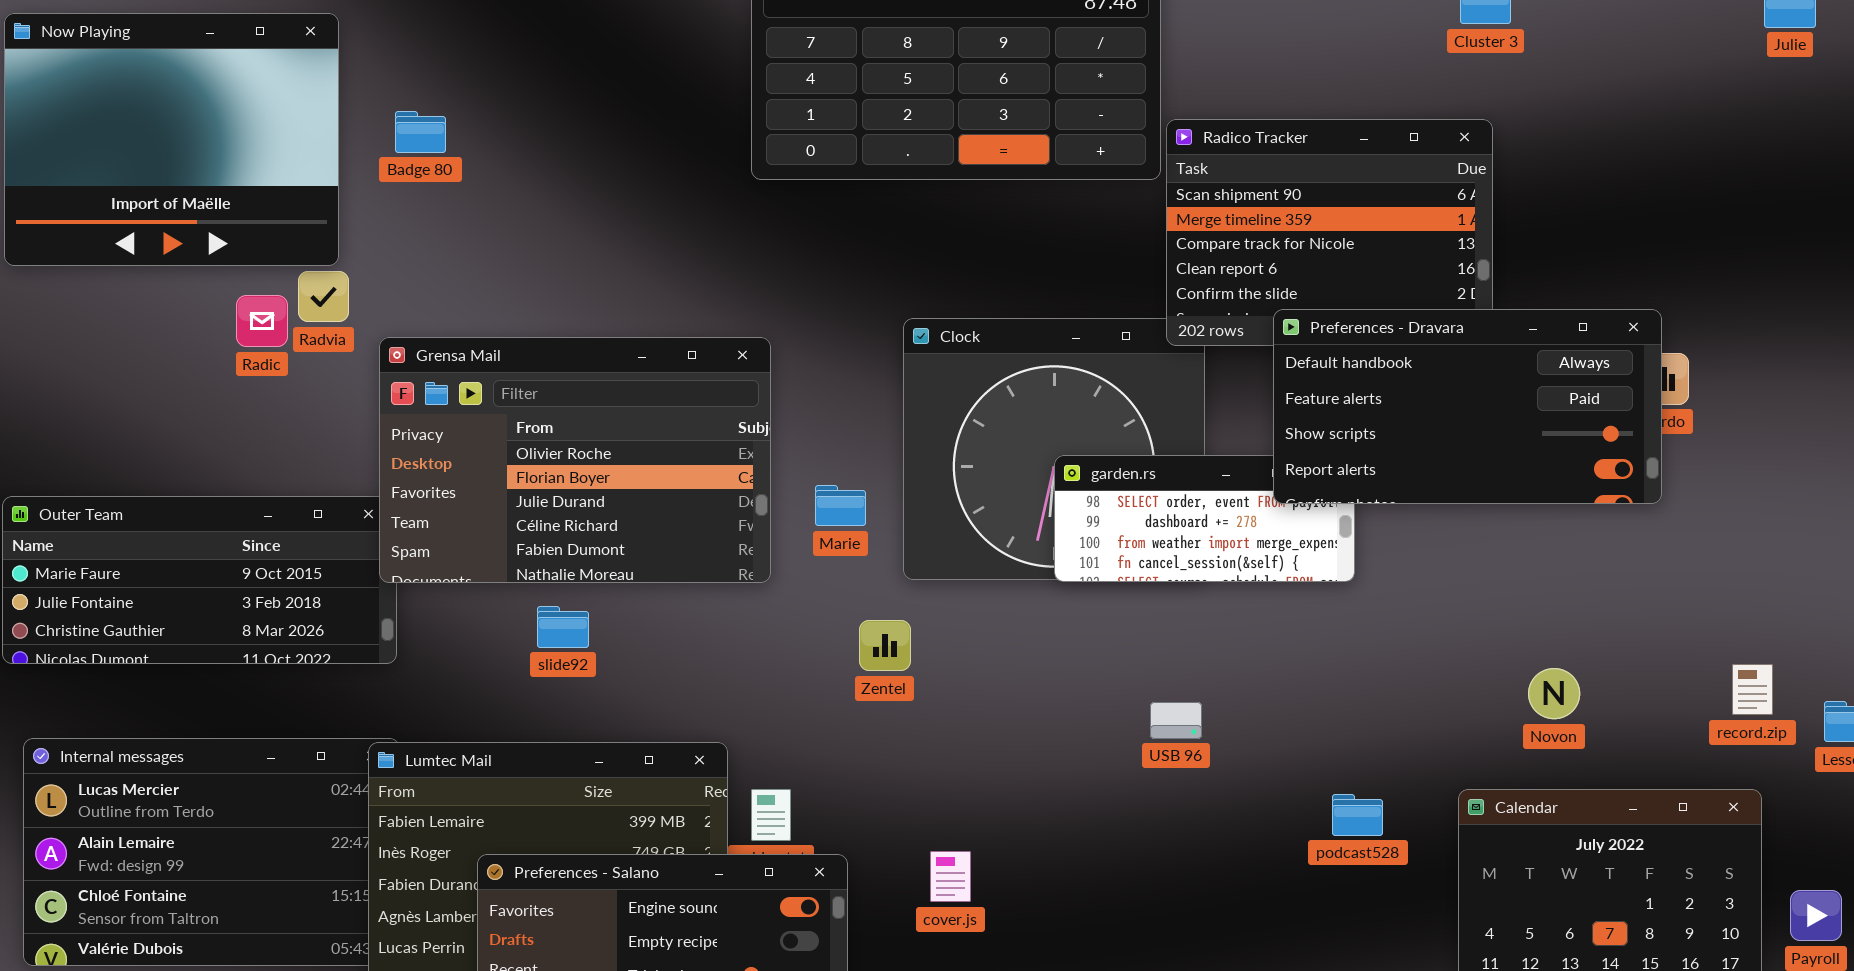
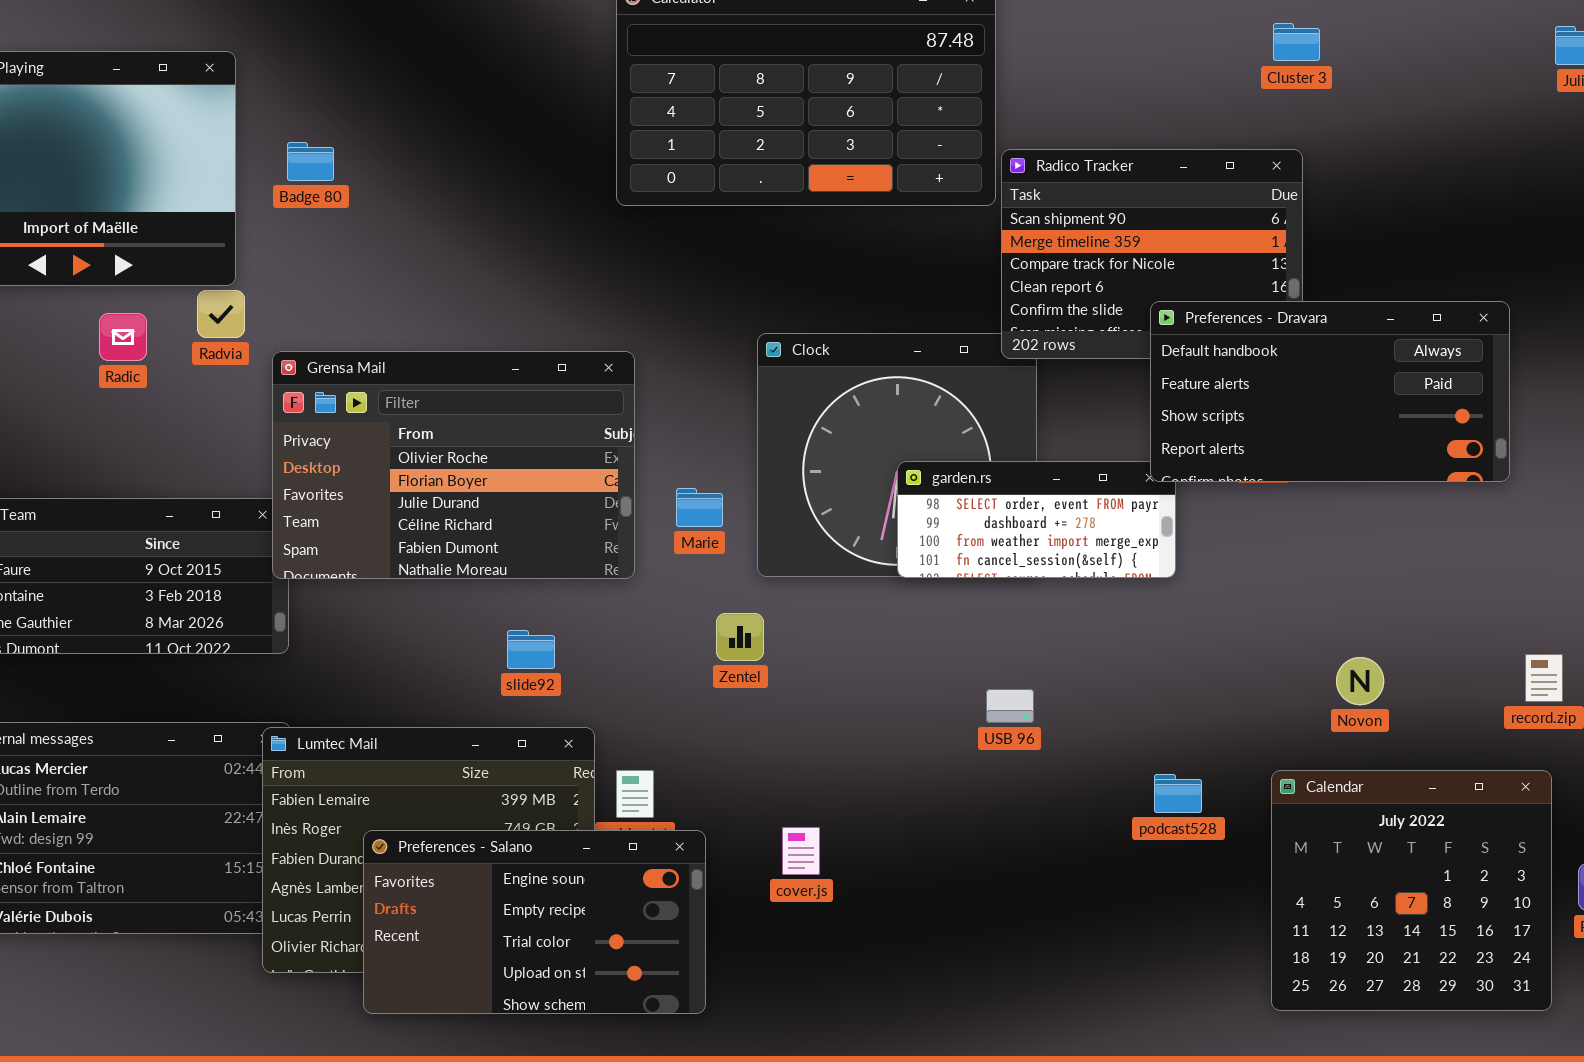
Radic: [236,295,288,347] -> [99,313,147,361], moved
Preferences - Dravara: [1273,309,1662,504] -> [1150,301,1510,482], moved
slide92: [537,606,589,648] -> [507,630,555,669], moved

